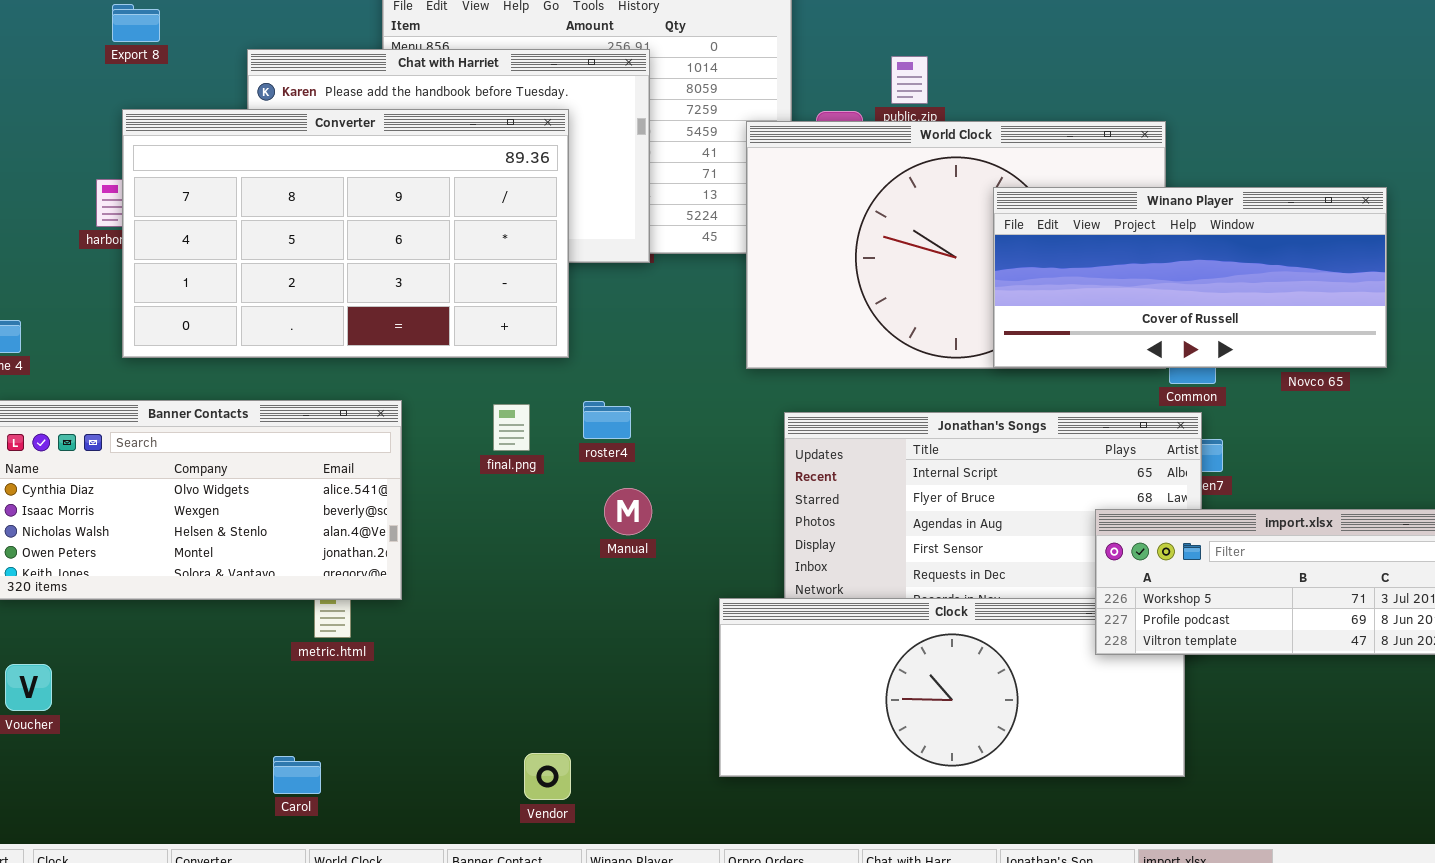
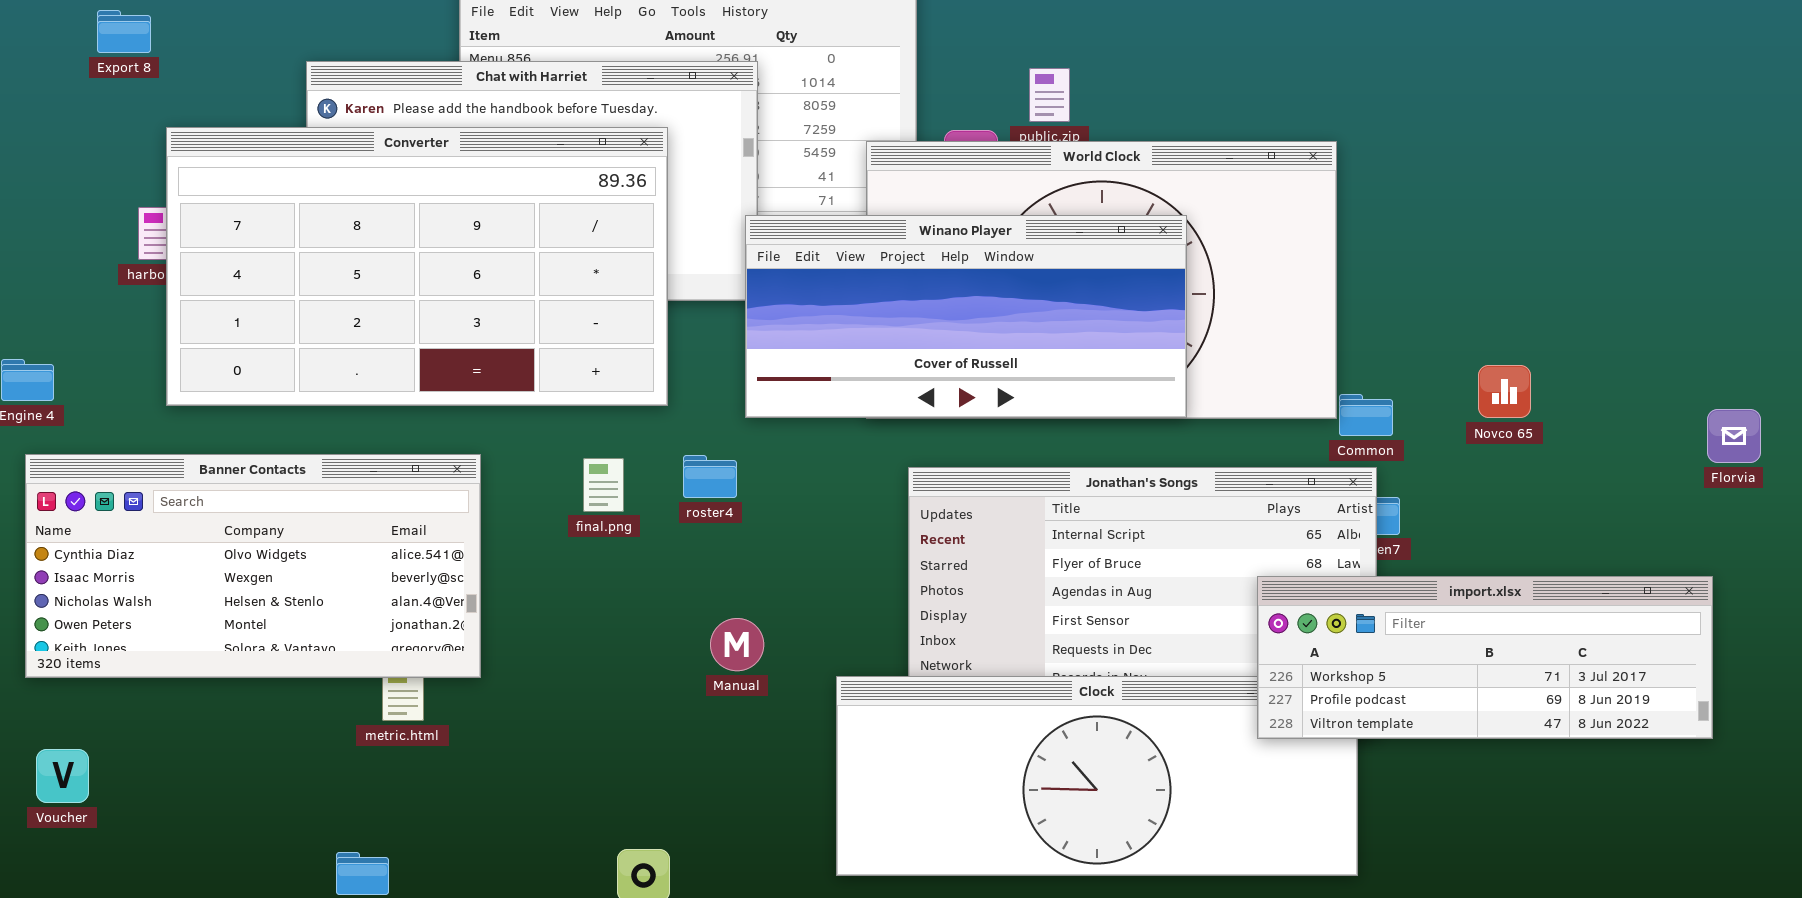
Export 8: [112,4,160,42] -> [97,10,151,53], moved
Winano Player: [993,187,1387,368] -> [745,215,1187,418], moved
Manual: [604,488,652,535] -> [710,618,764,671], moved

